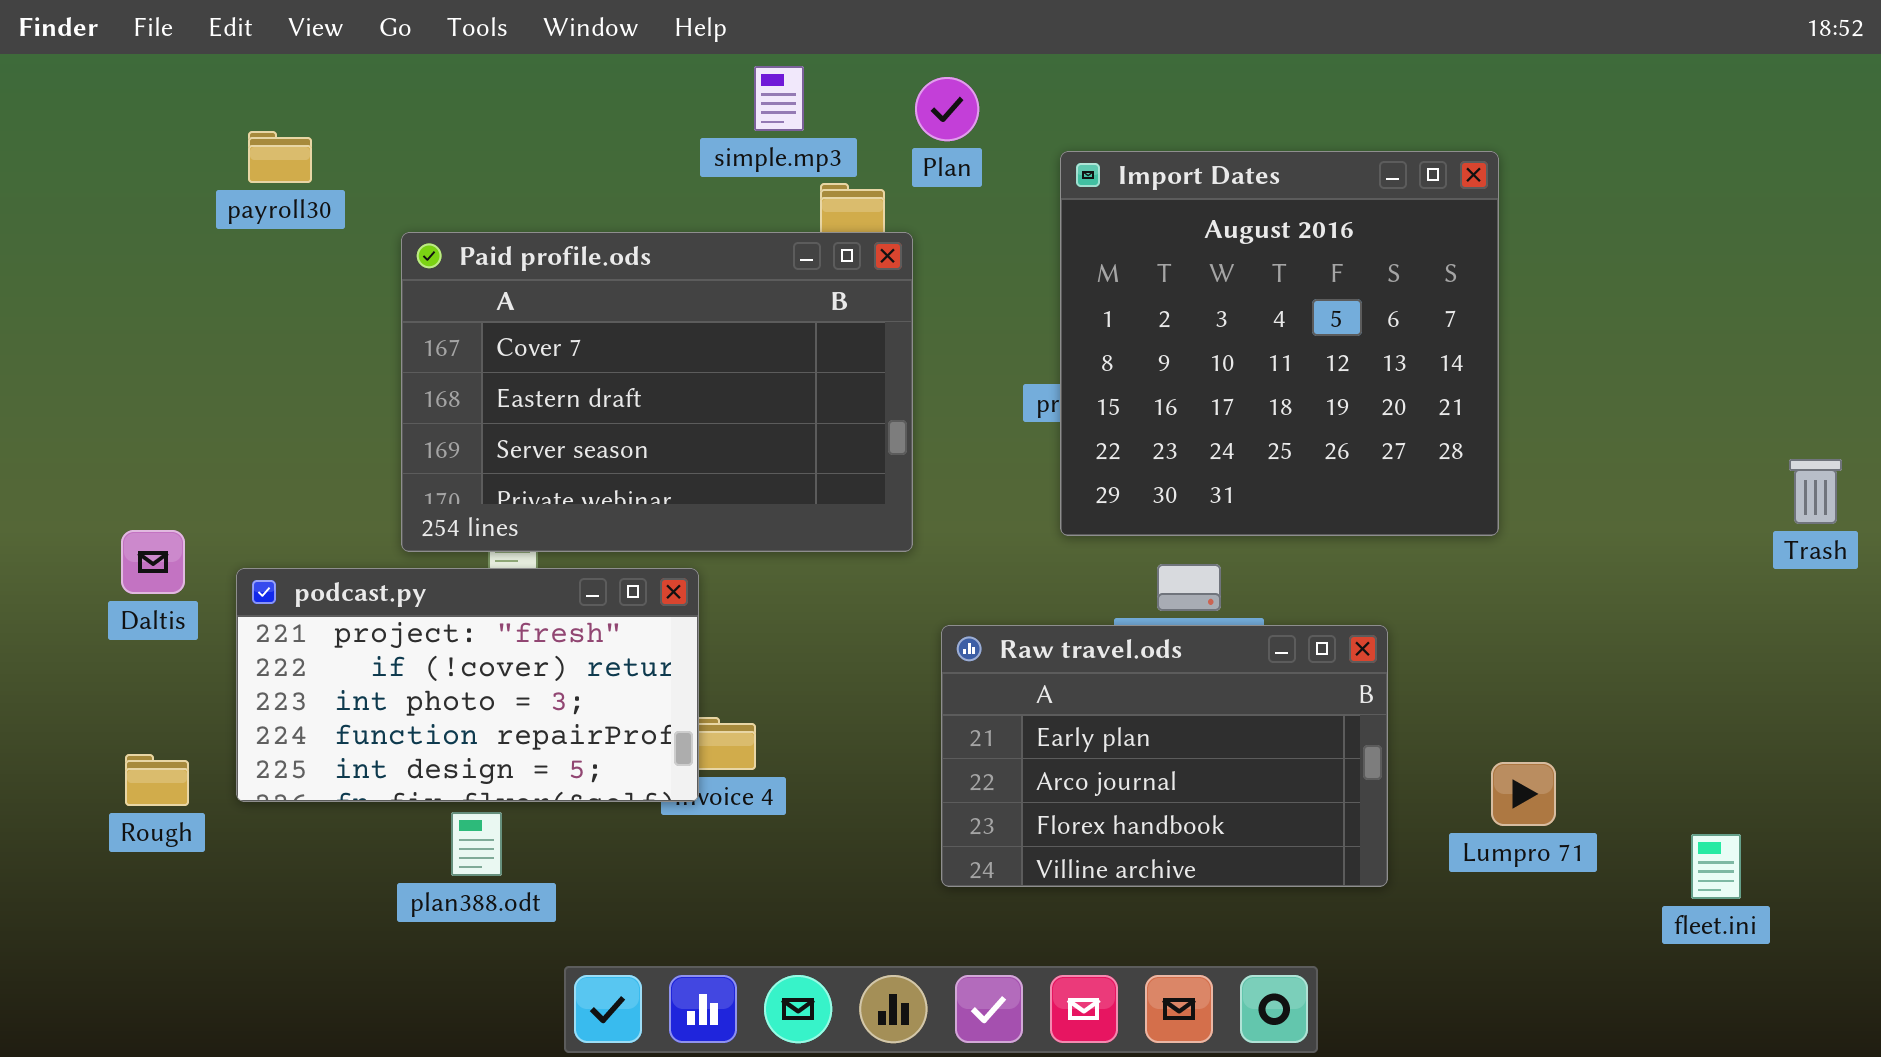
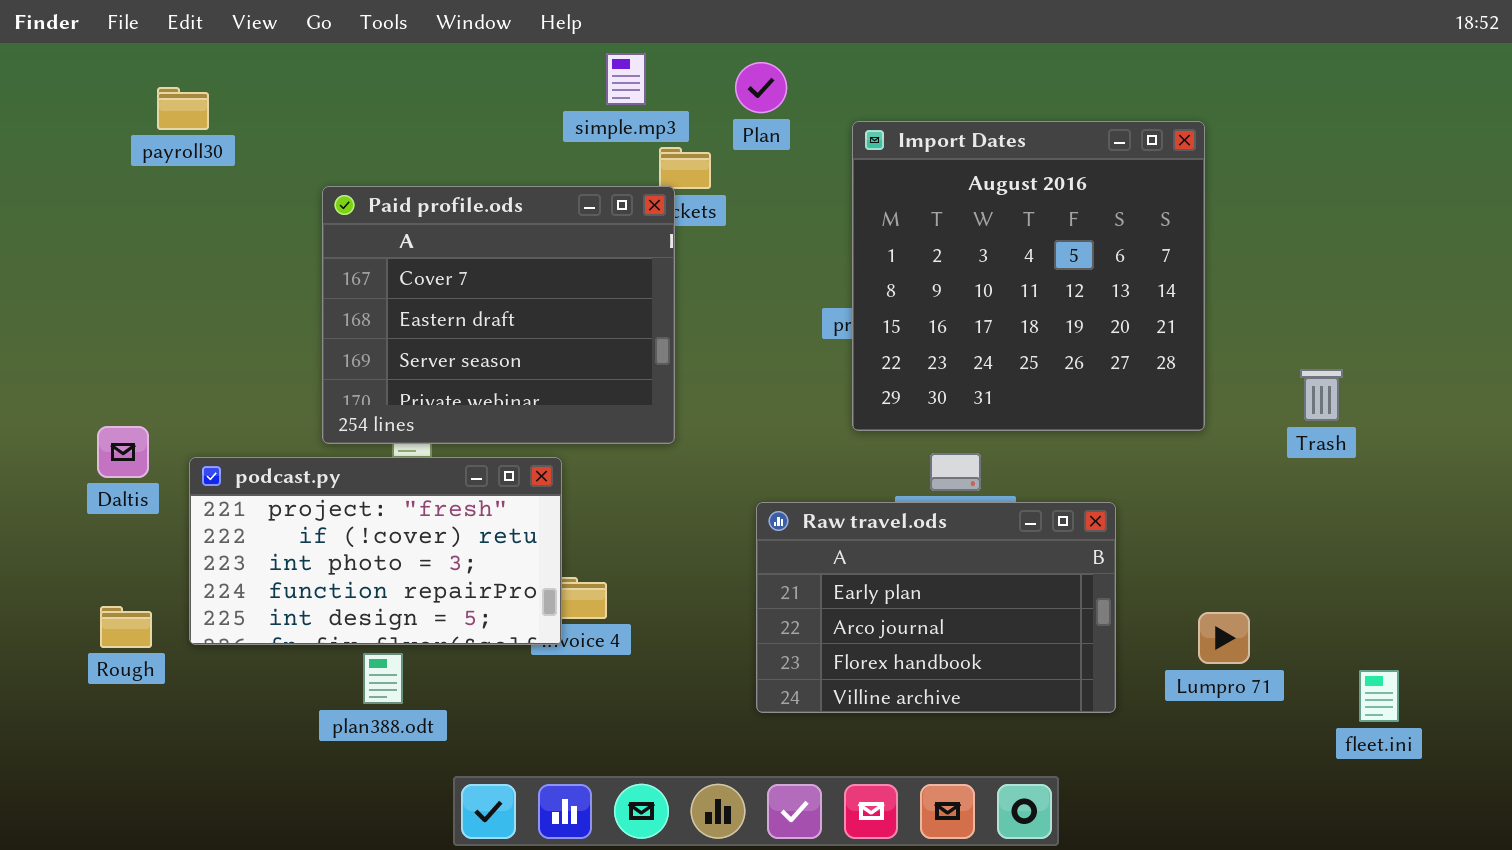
payroll30: [248,131,312,183] -> [157,87,209,130], moved
Paid profile.ods: [401,232,913,552] -> [322,186,675,444], resized
Trash: [1789,459,1842,524] -> [1300,369,1343,421], moved

